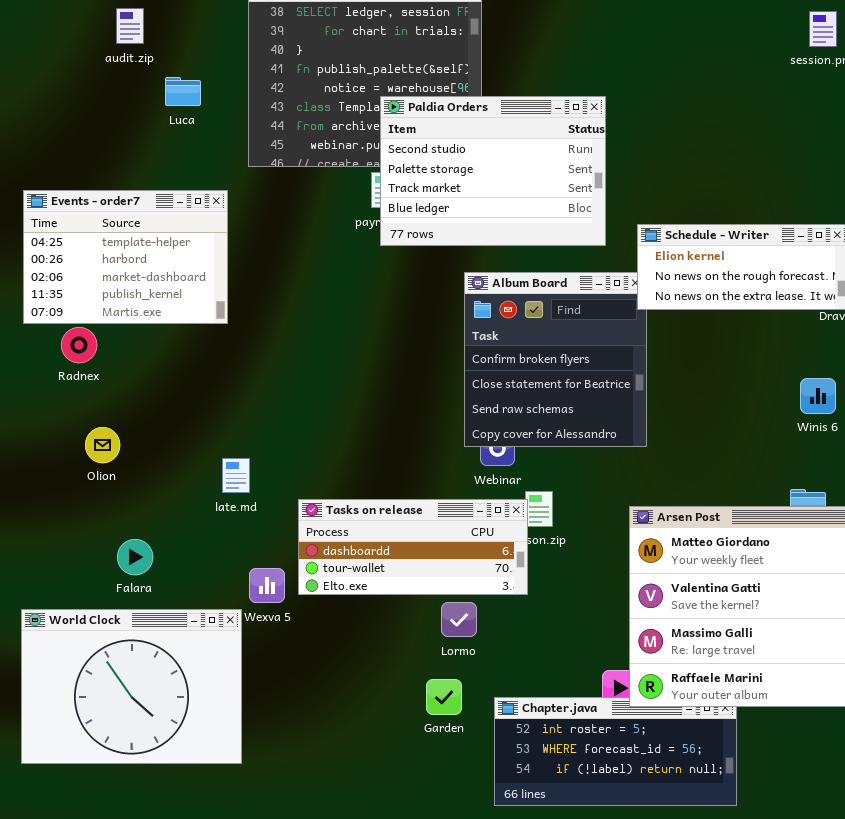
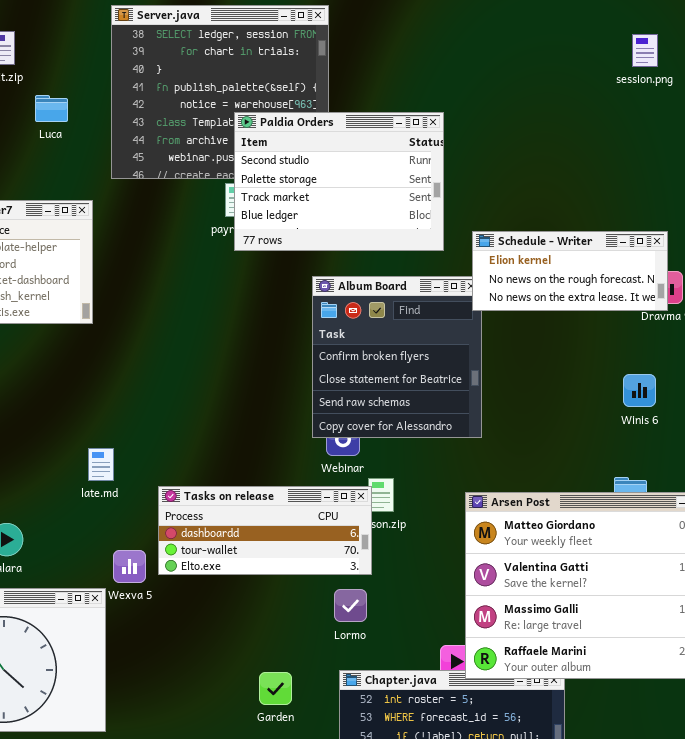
Lormo: [441,602,477,637] -> [334,589,367,622], moved
Garden: [426,679,462,715] -> [259,672,292,705], moved

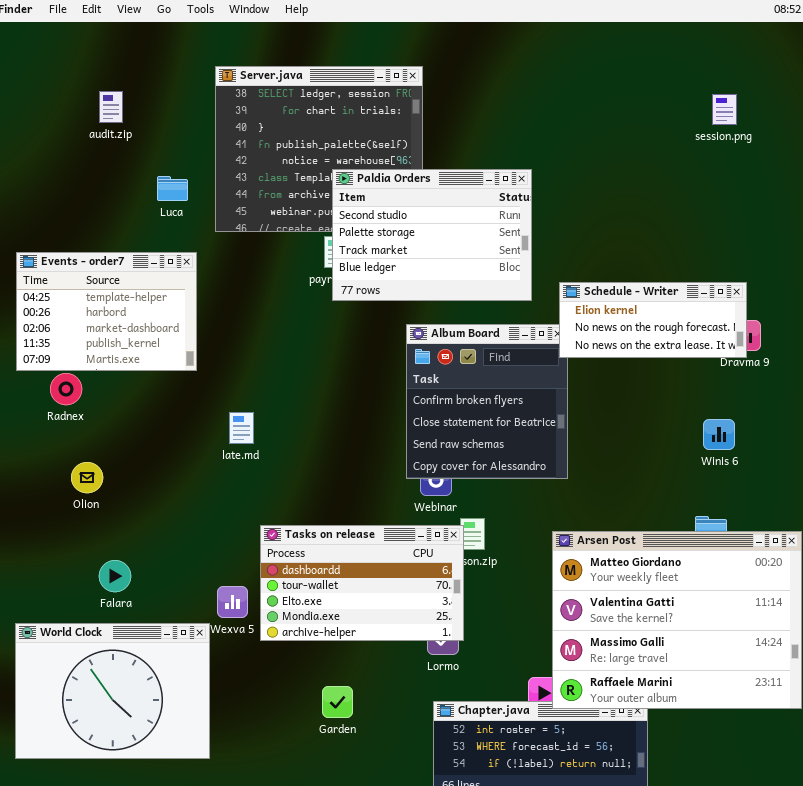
Luca: [35,95,68,122] -> [157,176,188,201], moved
late.md: [88,448,114,481] -> [229,412,254,444], moved
Tasks on release: [158,486,372,575] -> [260,525,464,641], resized
Garden: [259,672,292,705] -> [322,686,353,718], moved

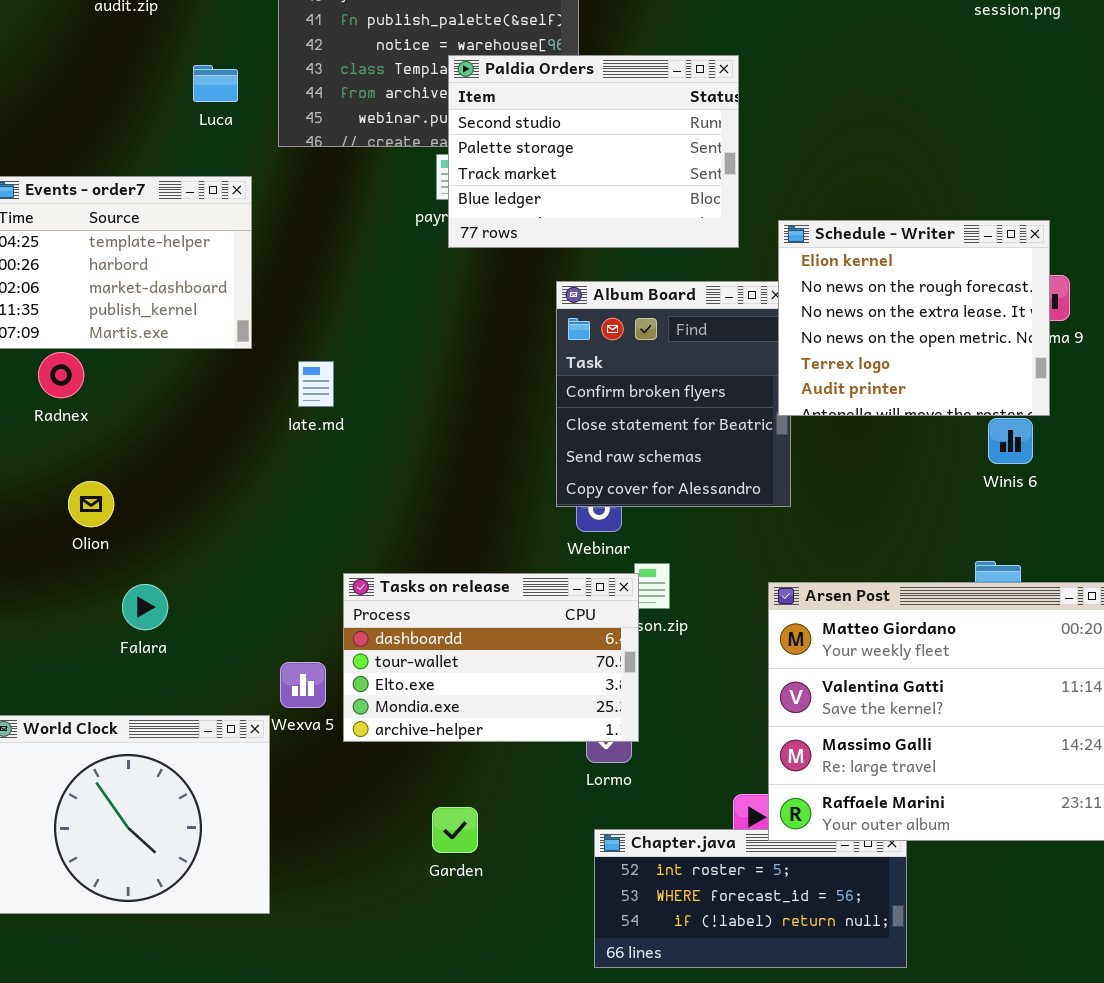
Schedule - Writer: [559,282,747,358] -> [778,220,1050,416], resized
late.md: [229,412,254,444] -> [298,361,334,407], moved
Falara: [99,560,131,592] -> [122,584,168,630], moved

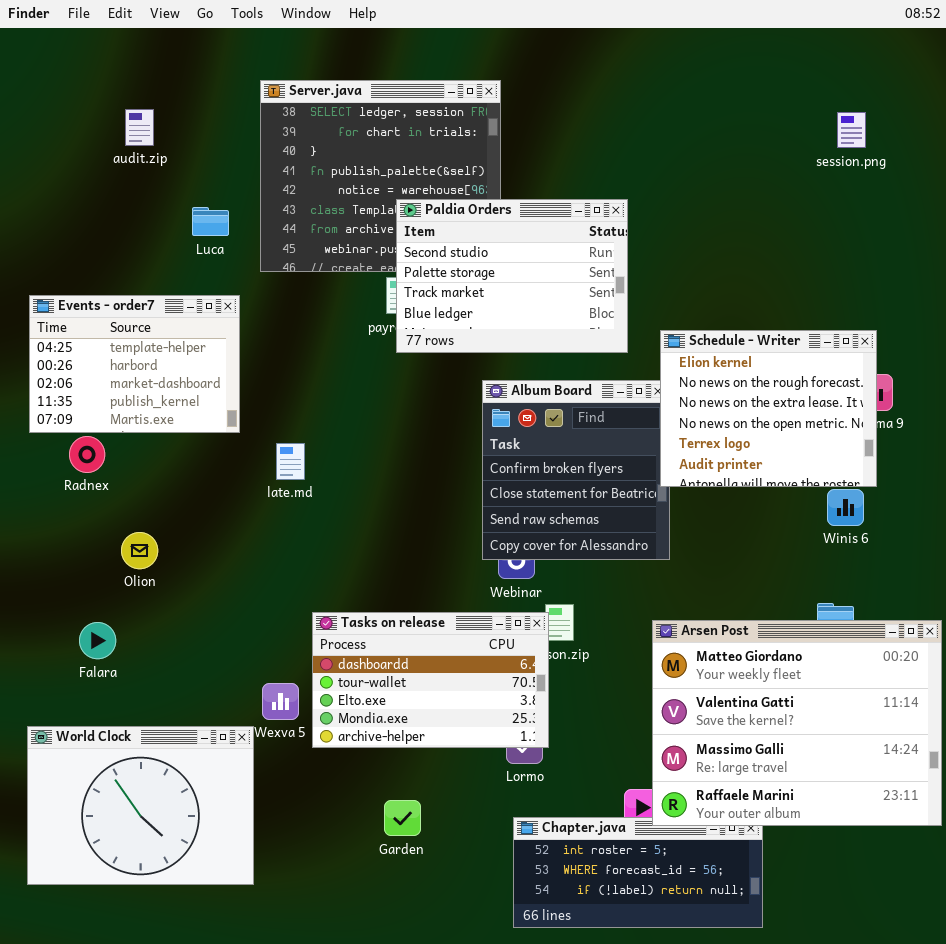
Olion: [68,481,114,527] -> [121,532,158,569], moved
Falara: [122,584,168,630] -> [79,622,116,659], moved

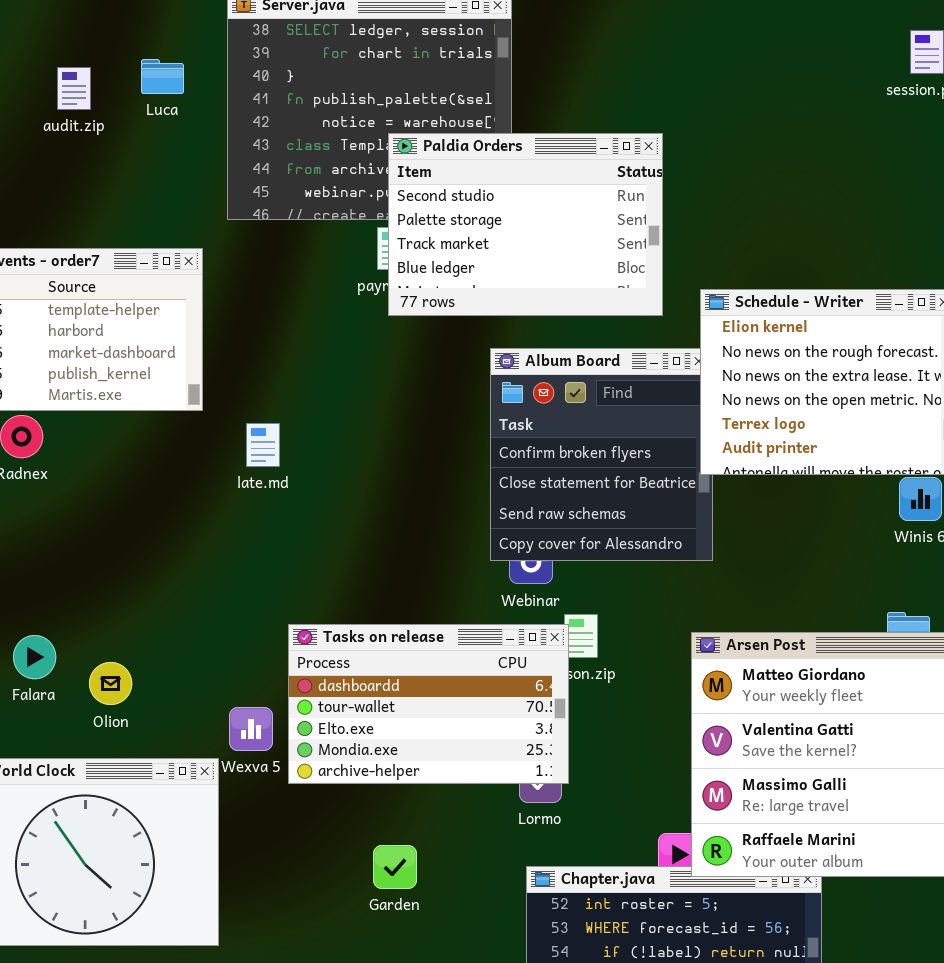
audit.zip: [125,109,154,146] -> [57,67,91,110], moved
Luca: [192,207,229,236] -> [141,59,184,94], moved
Olion: [121,532,158,569] -> [89,662,132,705], moved

